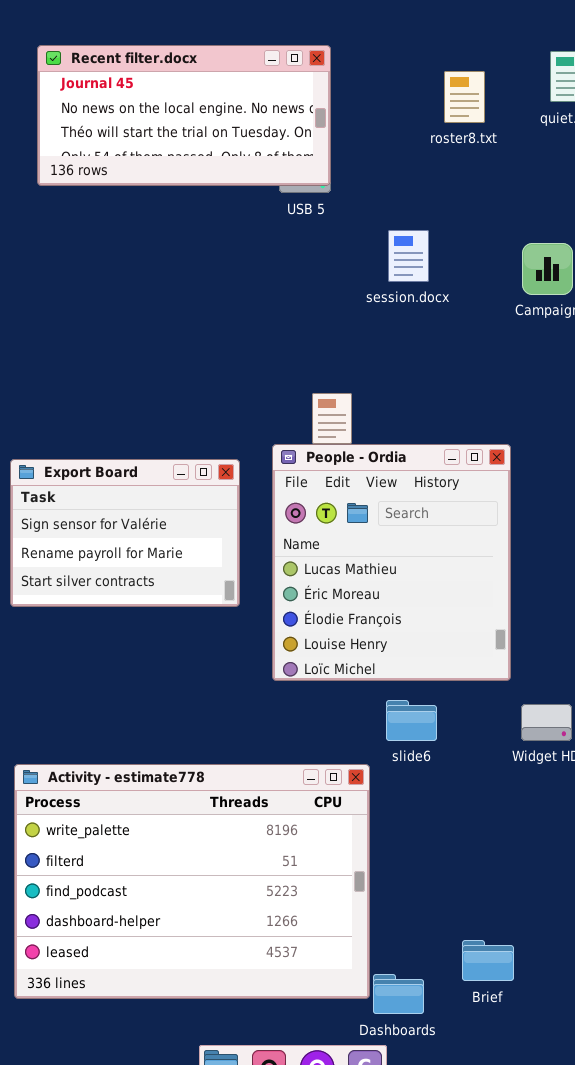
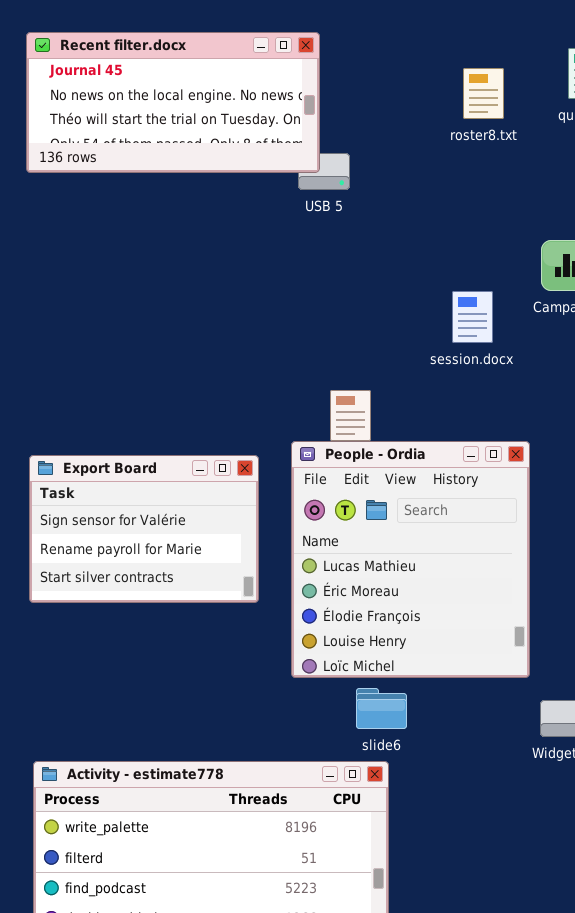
Recent filter.docx: [37,45,331,186] -> [26,32,320,173], moved
session.docx: [388,230,429,282] -> [452,291,493,343], moved
slide6: [386,700,437,741] -> [356,688,407,729], moved

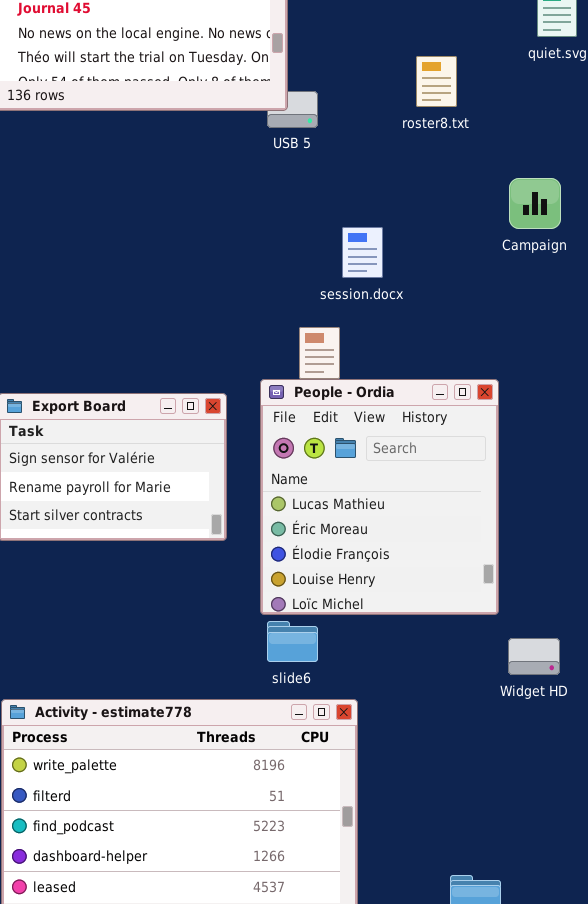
roster8.txt: [463,68,504,119] -> [416,56,457,107], moved
session.docx: [452,291,493,343] -> [342,227,383,278], moved
slide6: [356,688,407,729] -> [267,621,318,662], moved

